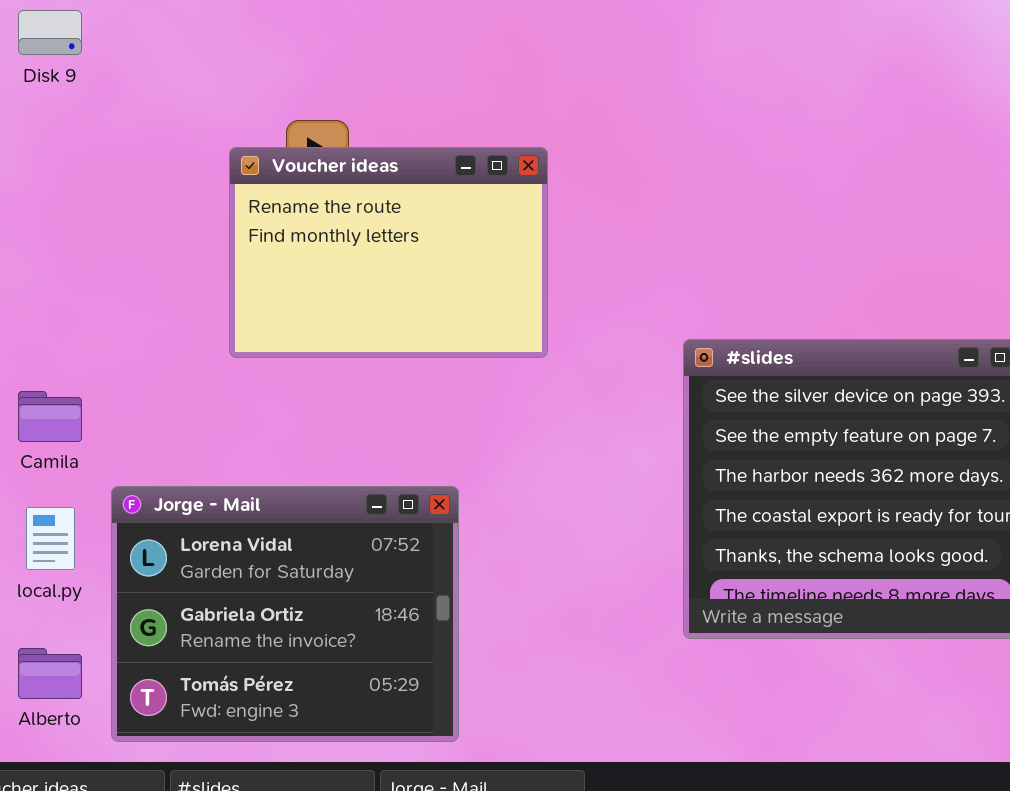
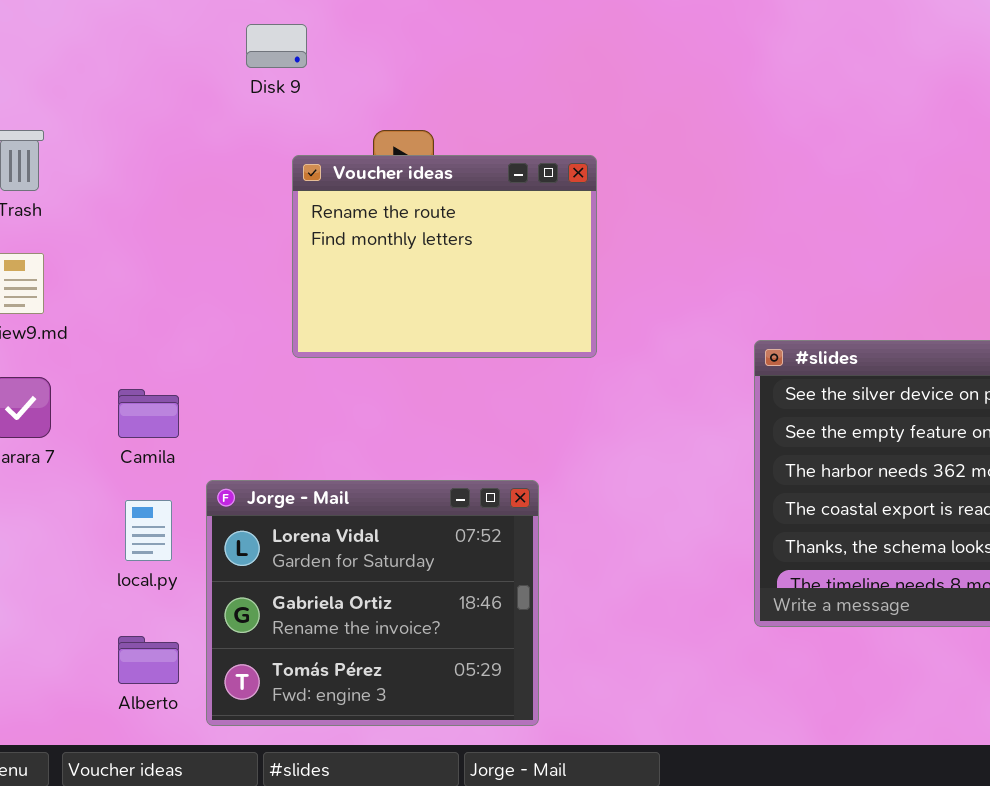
Disk 9: [18,10,82,55] -> [246,24,307,68], moved
Voucher ideas: [229,147,548,358] -> [292,155,597,358], moved

